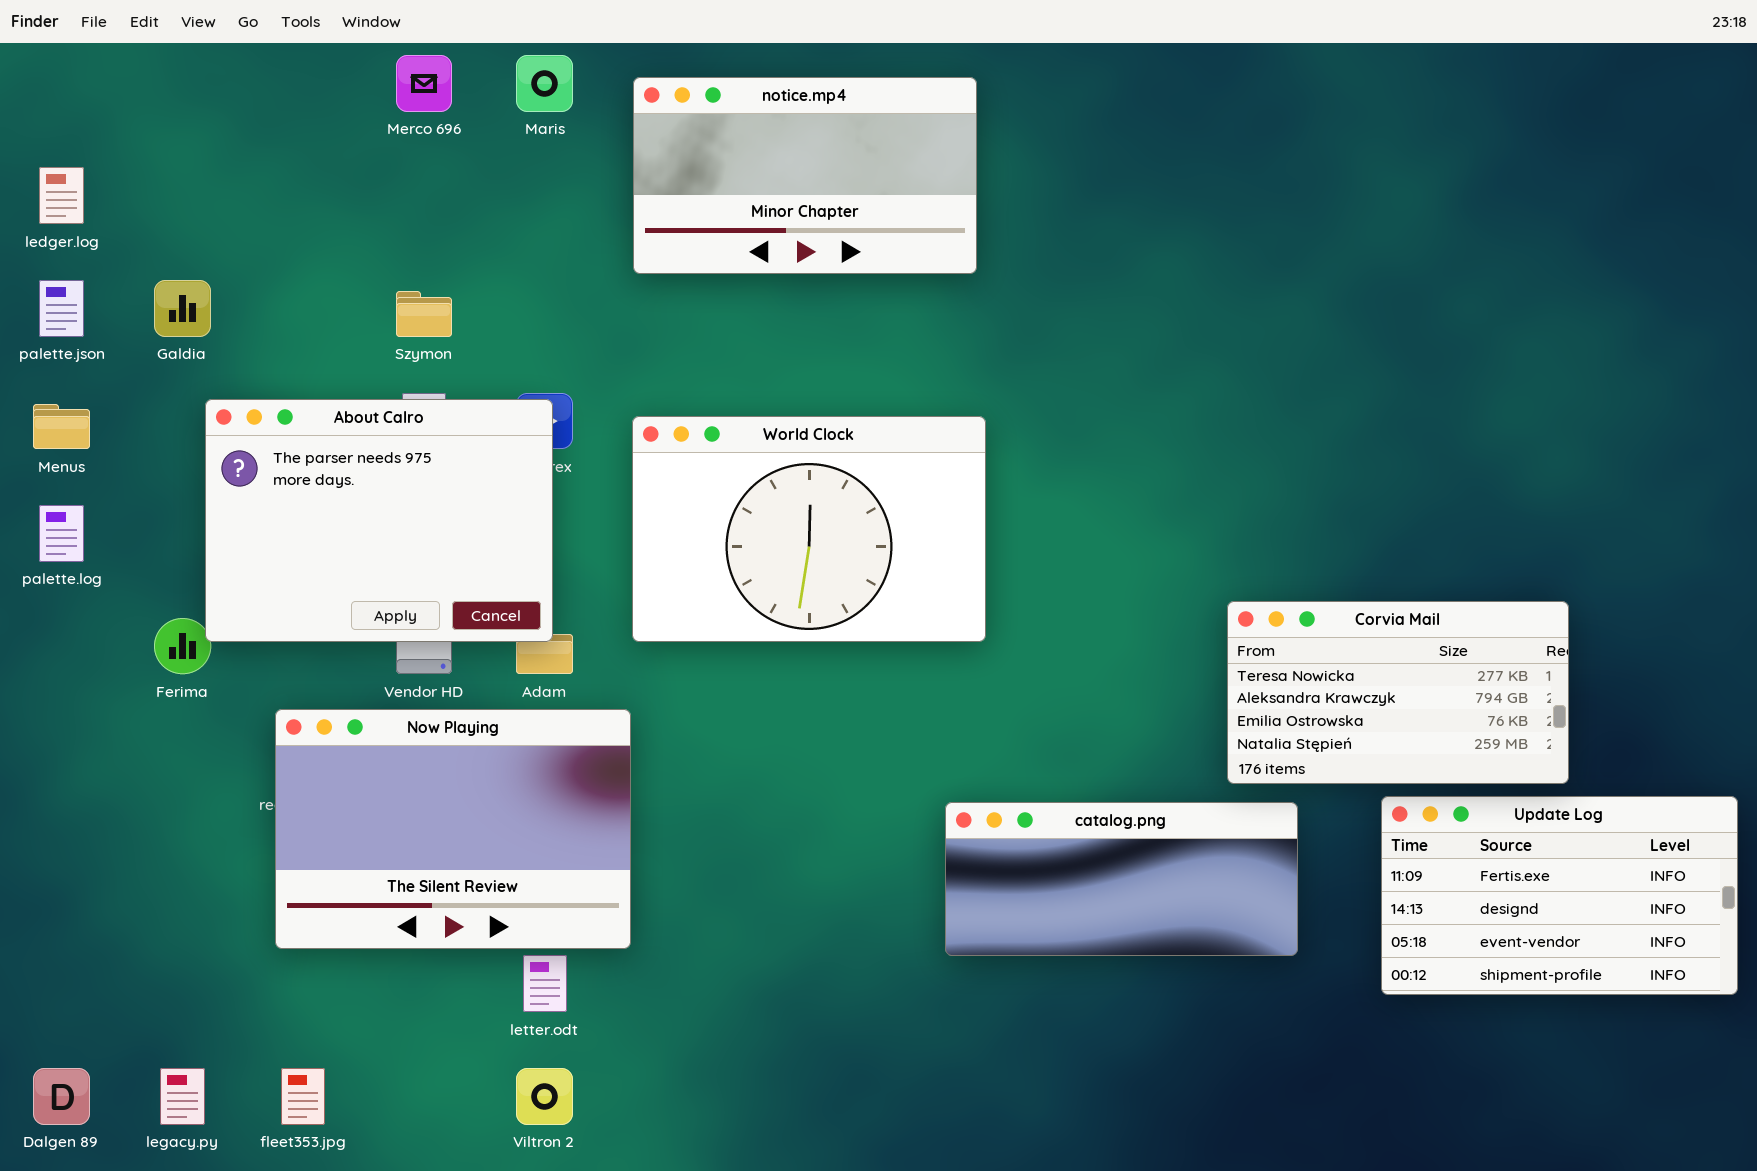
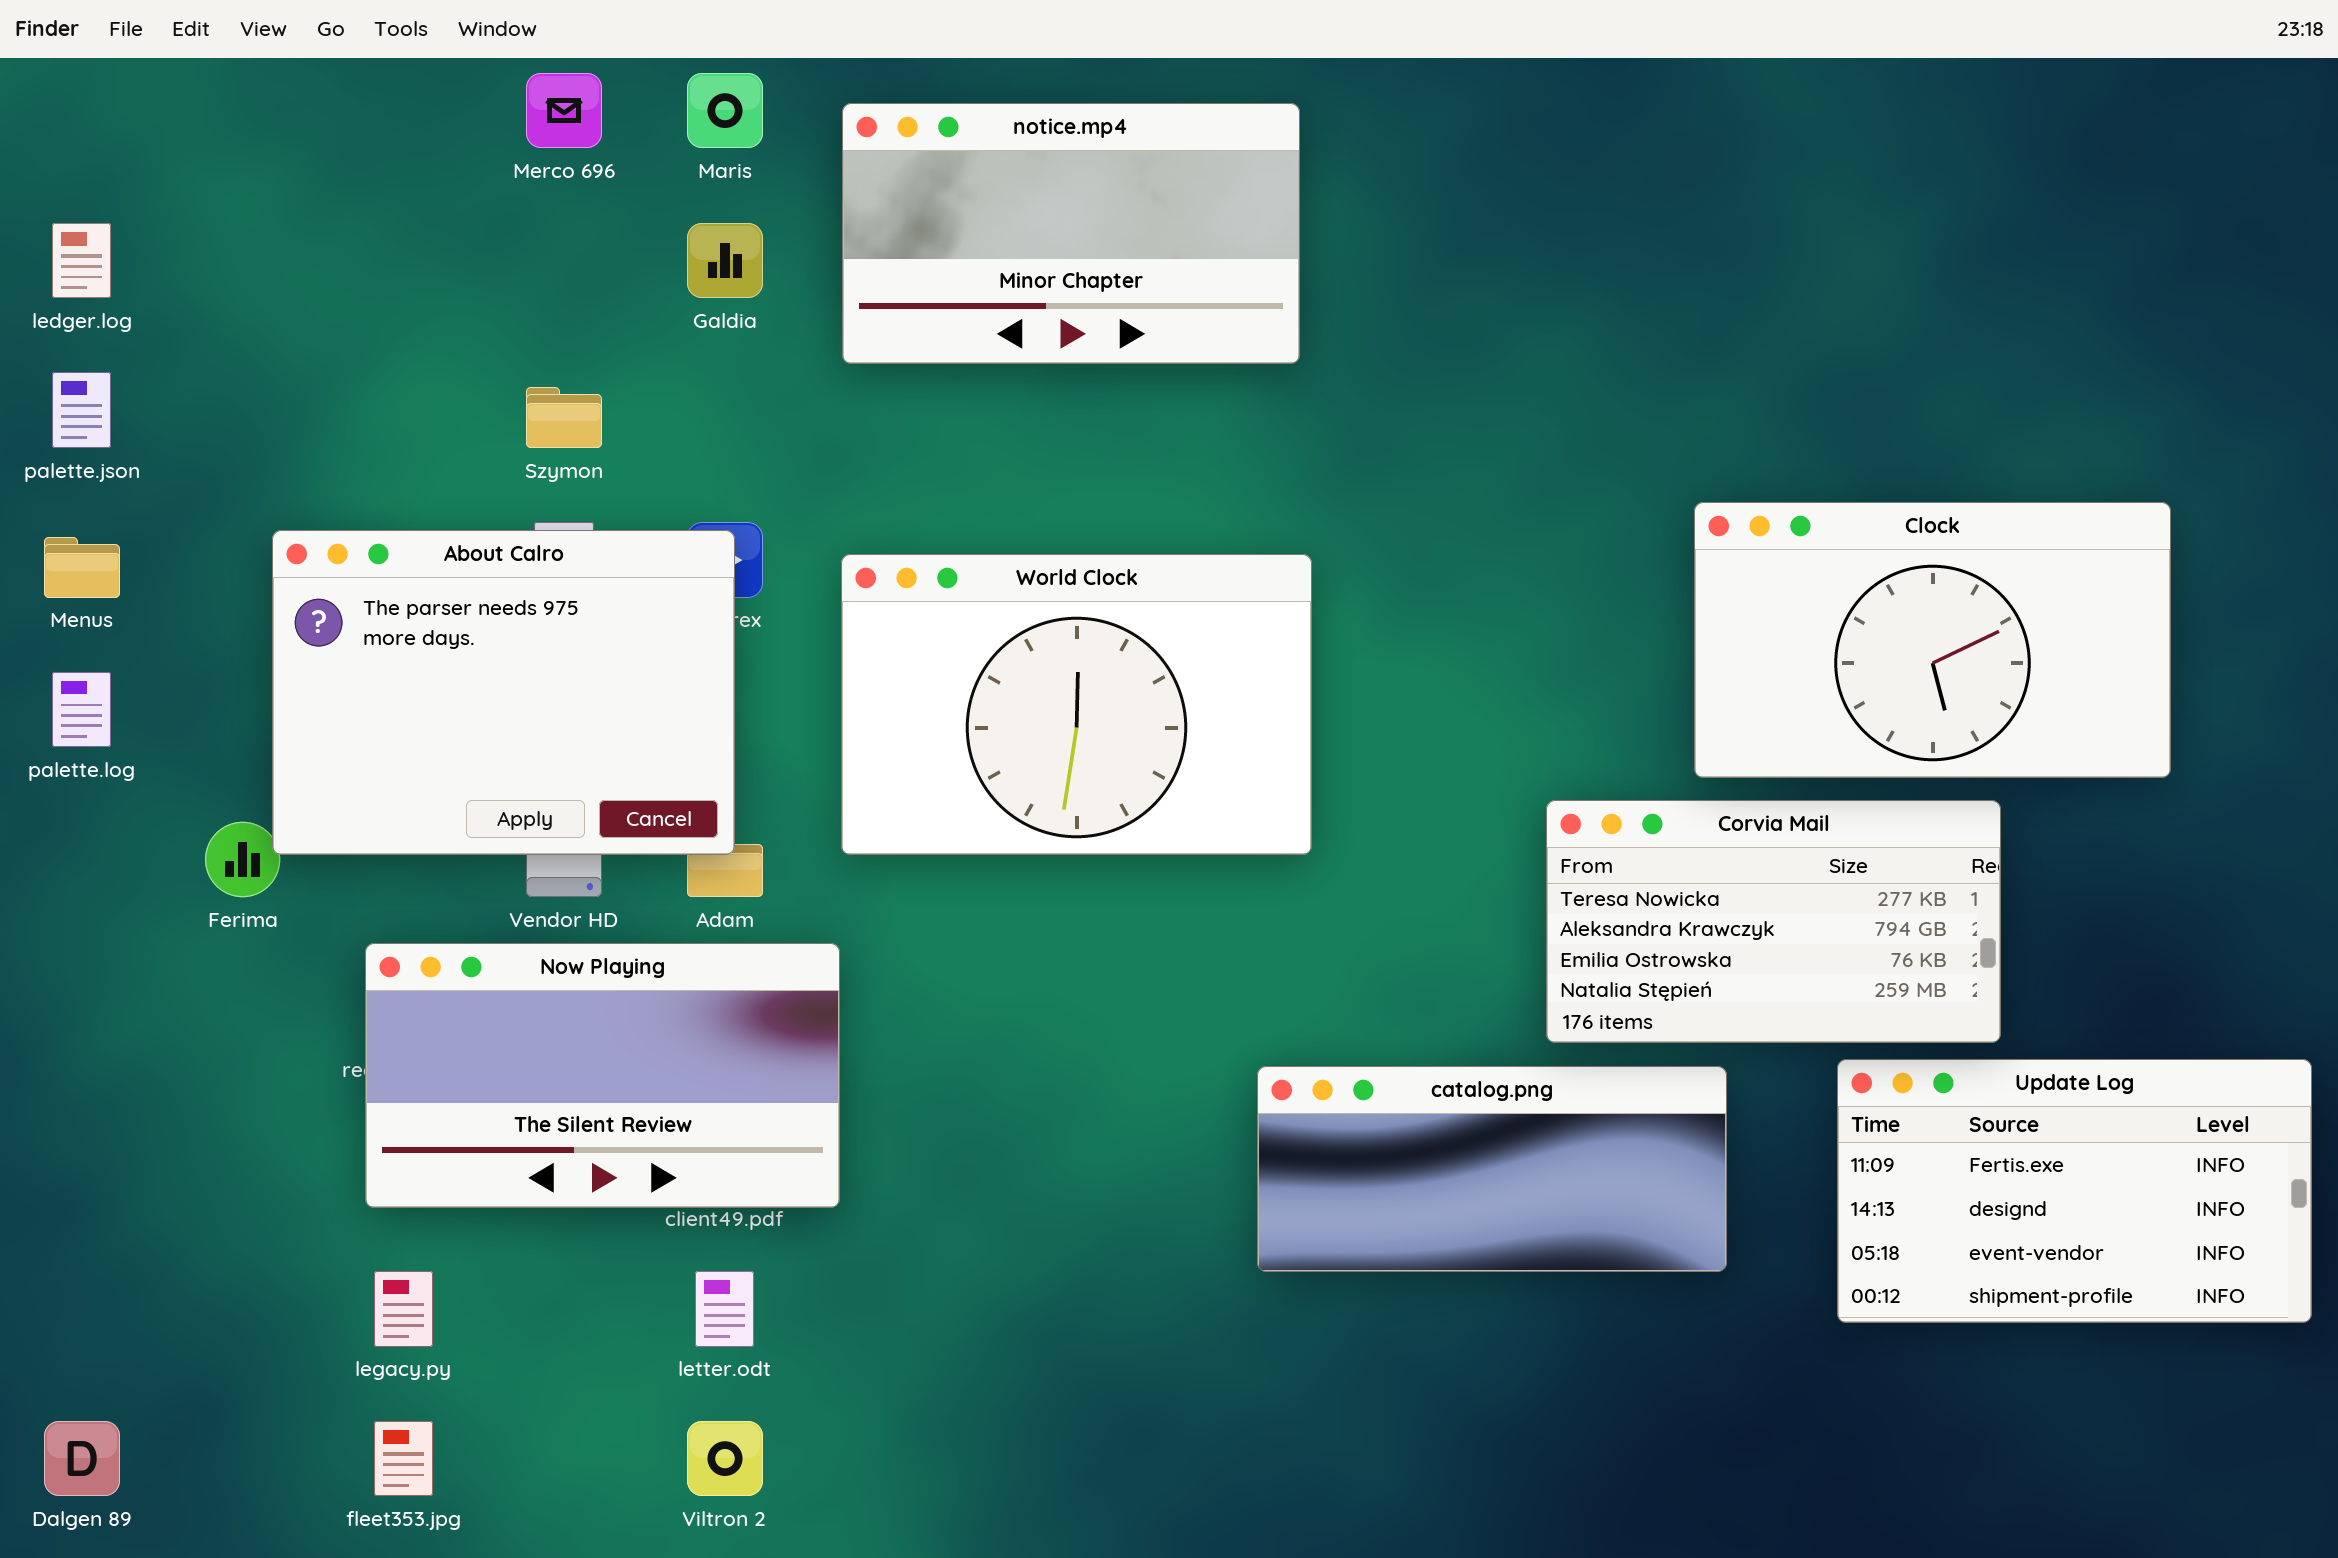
Galdia: [154,280,211,337] -> [687,223,763,298], moved
Clock: none -> [1694,502,2171,778], opened
Corvia Mail: [1227,601,1569,784] -> [1546,800,2001,1043], moved
Now Playing: [275,709,631,949] -> [365,943,840,1208], resized
legacy.py: [160,1068,205,1125] -> [374,1271,433,1347], moved

